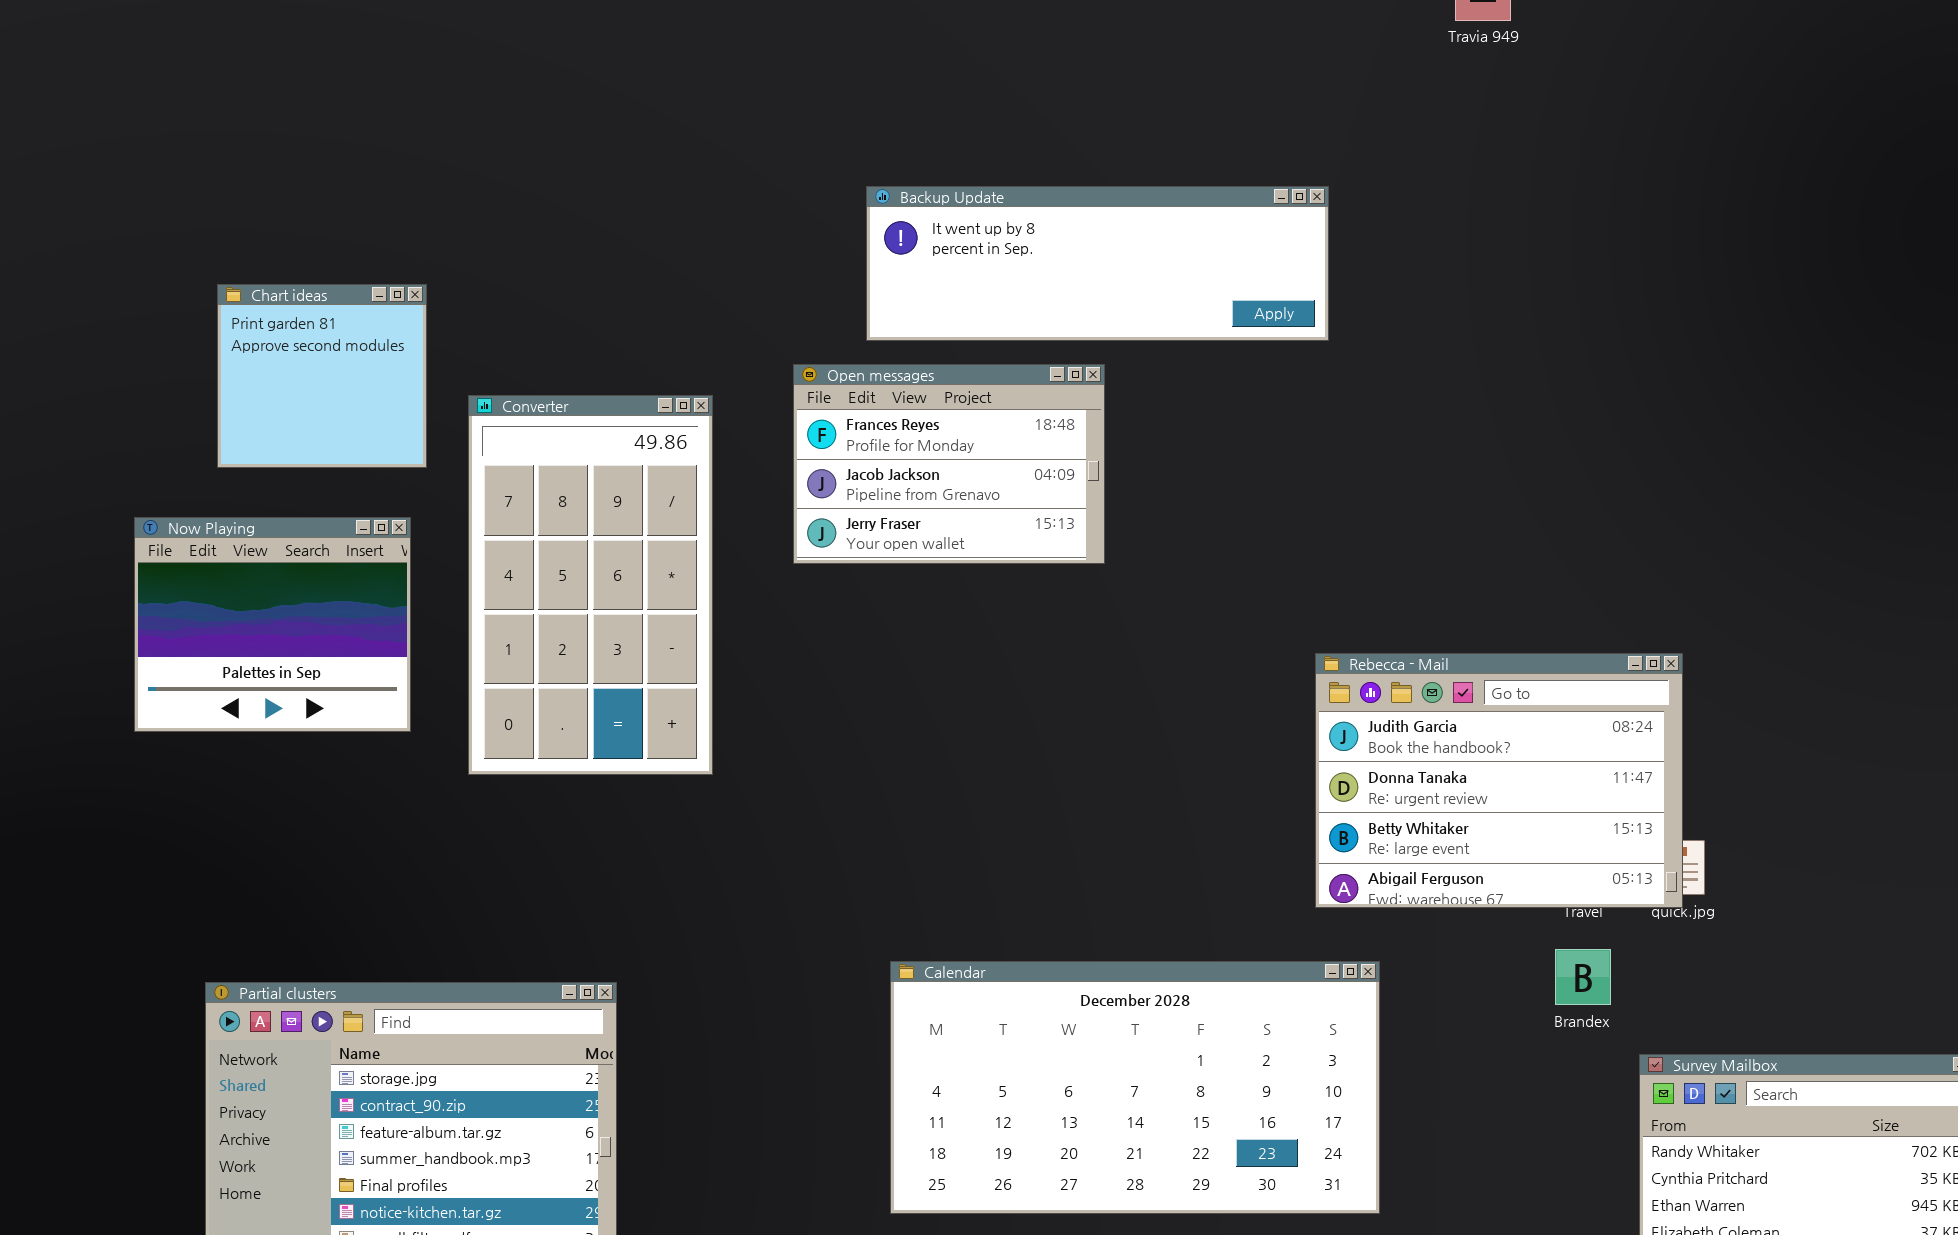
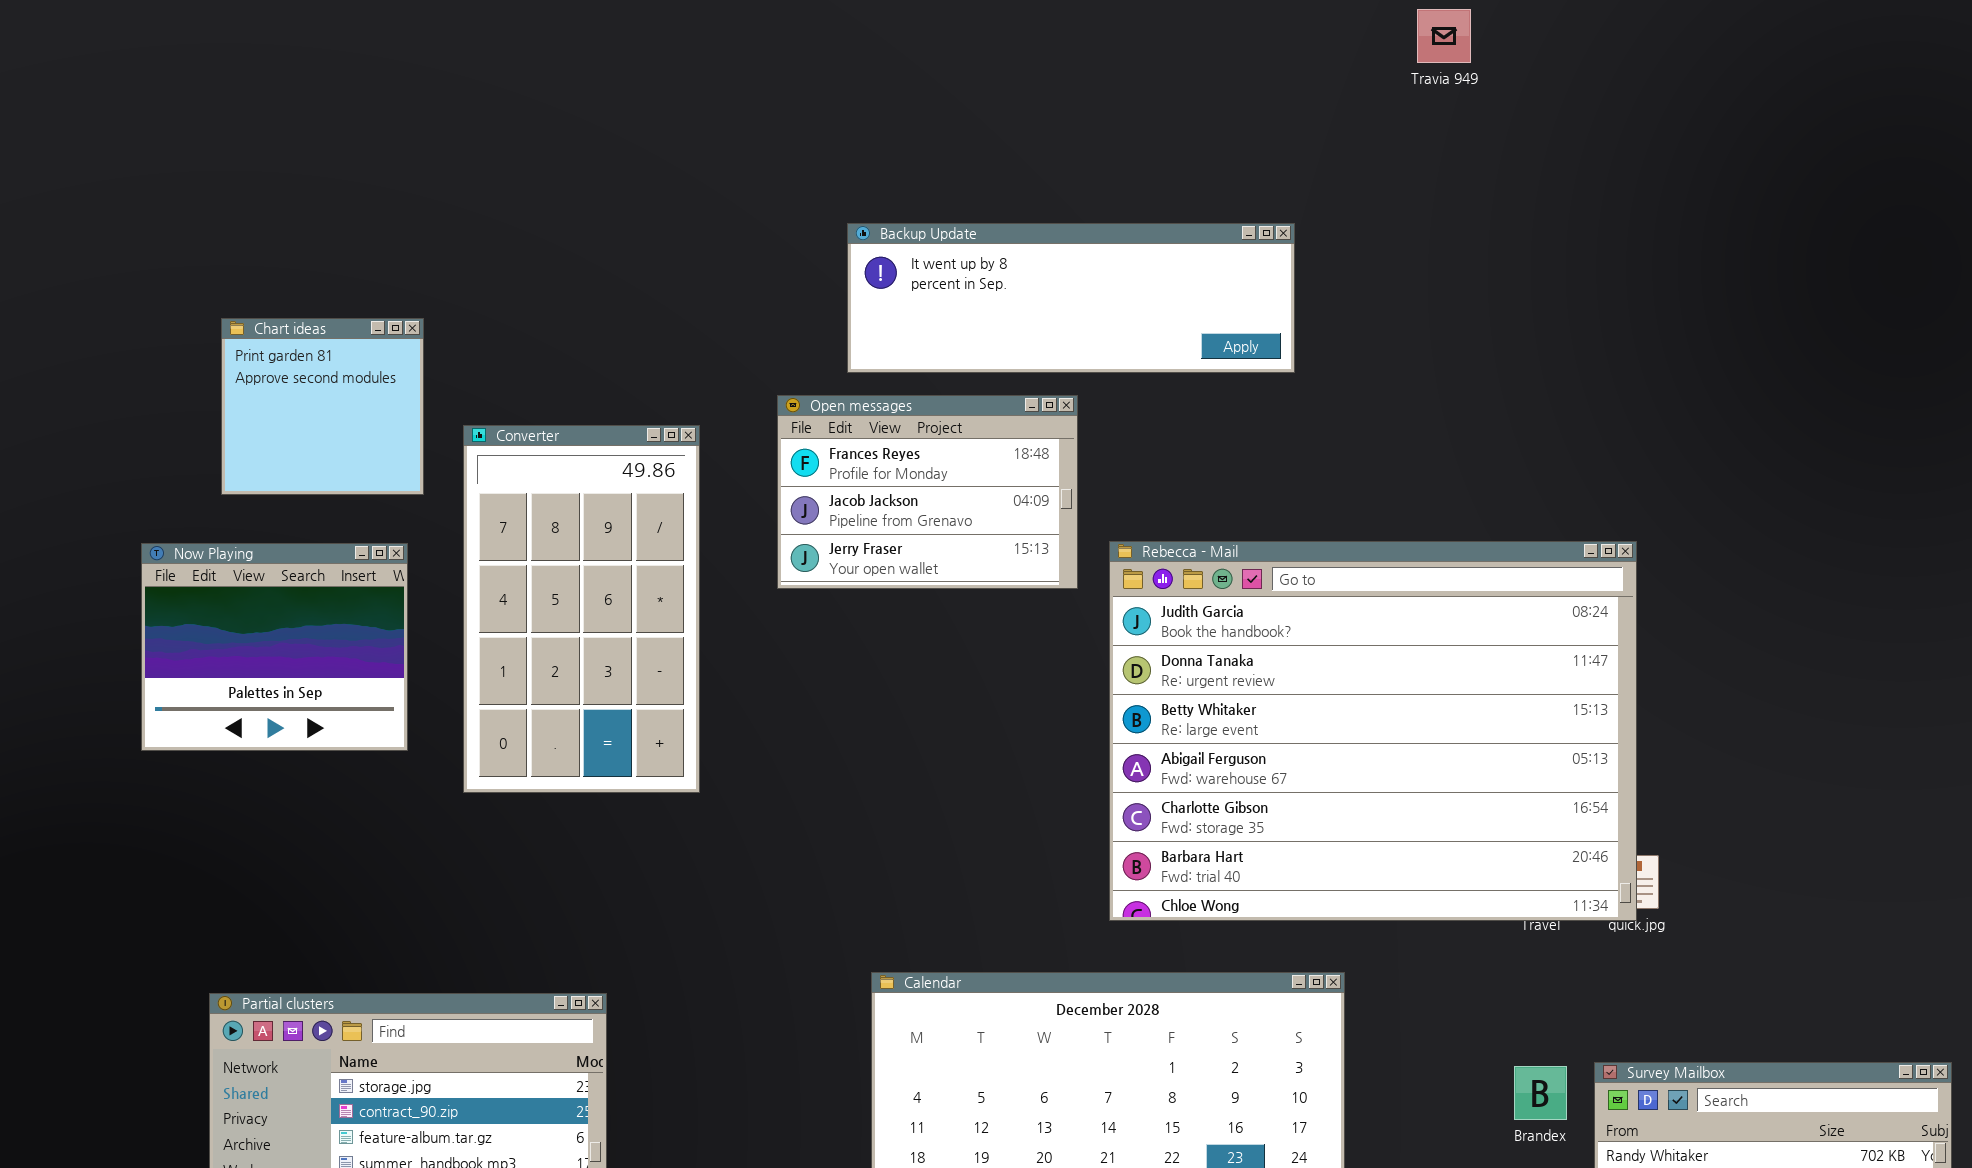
Rebecca - Mail: [1315,653,1683,908] -> [1109,541,1637,921], resized
Brandex: [1555,949,1611,1005] -> [1514,1066,1567,1120], moved

